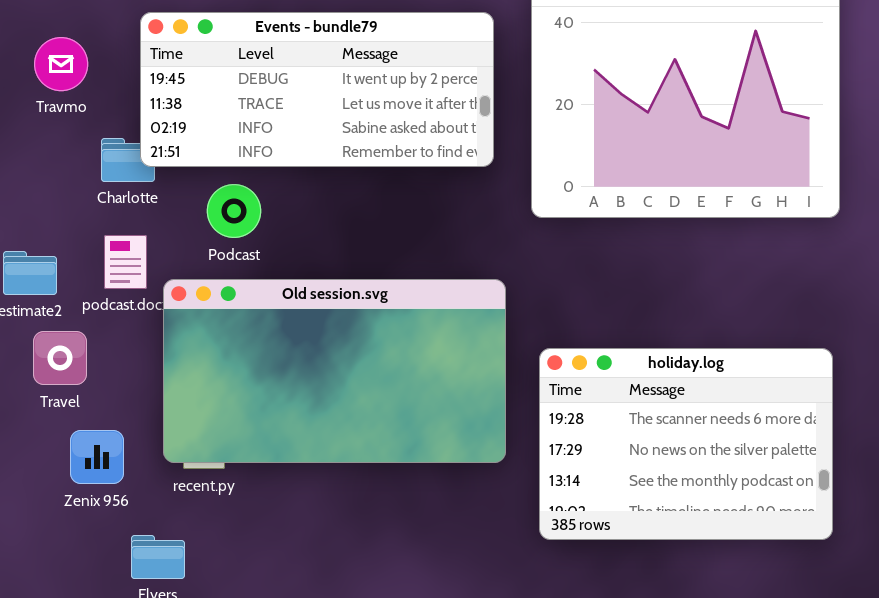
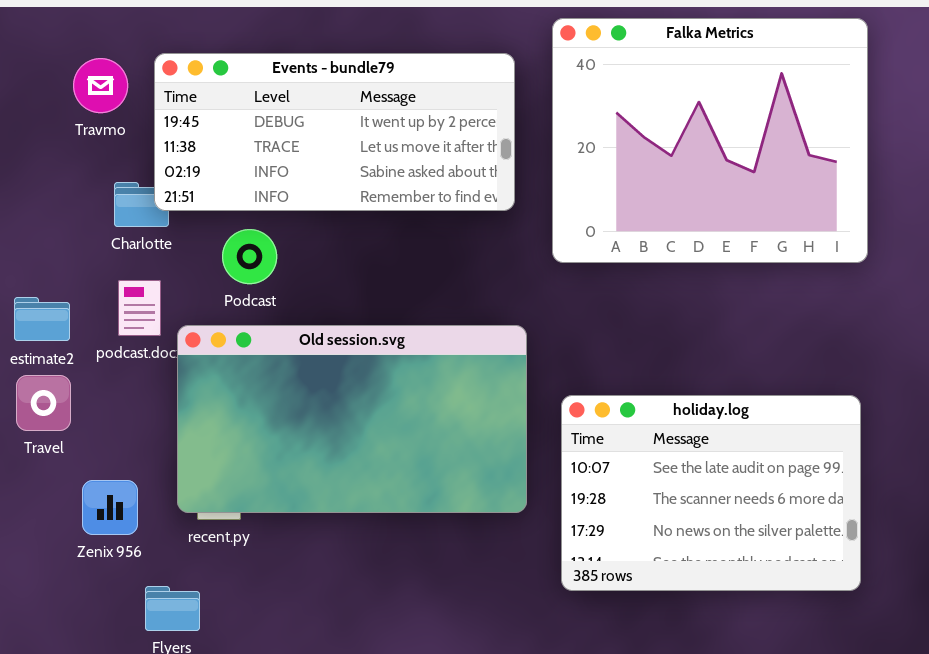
Travmo: [34,37,88,91] -> [73,58,128,113], moved
Travel: [33,331,87,385] -> [16,375,71,431], moved
holiday.log: [539,348,833,540] -> [561,395,861,591], scrolled up 1 row

